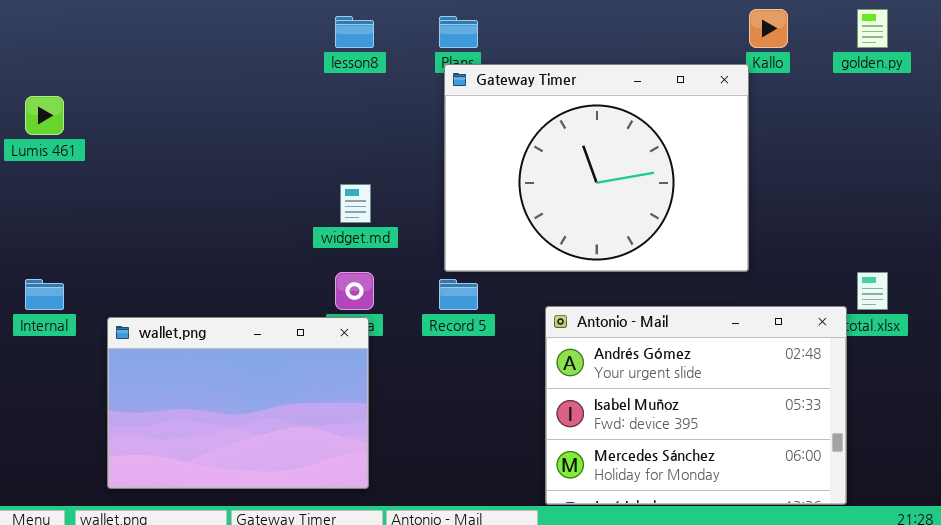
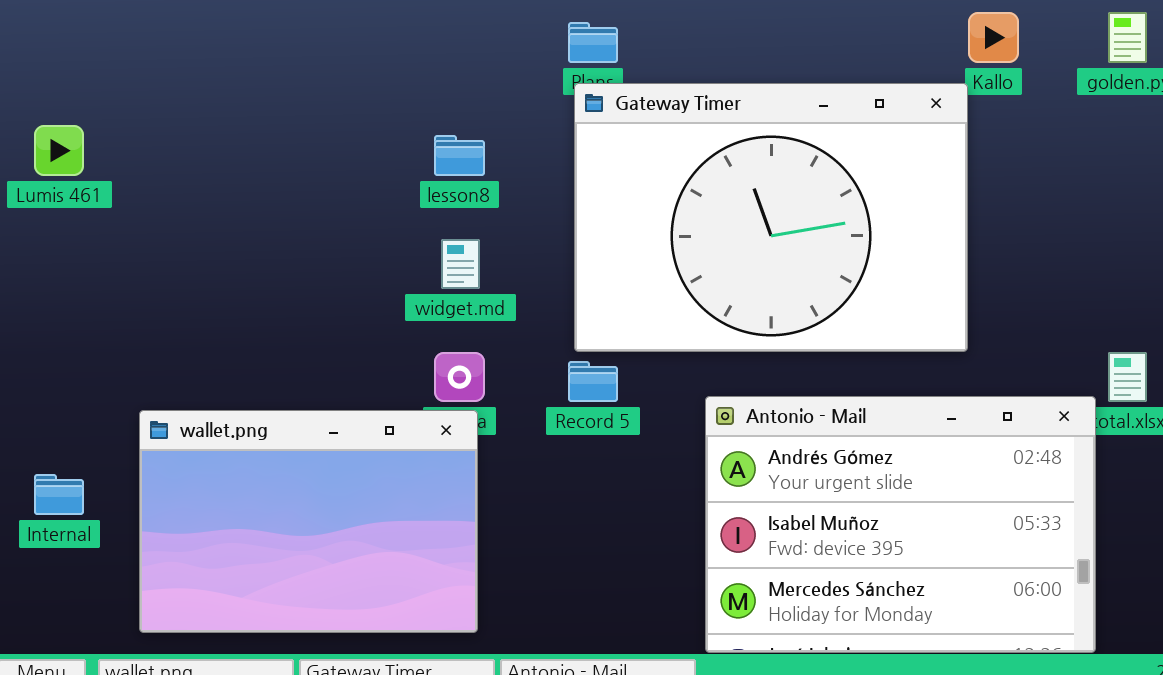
lesson8: [335,16,374,48] -> [434,135,485,176], moved
Internal: [25,279,64,310] -> [34,474,84,515], moved

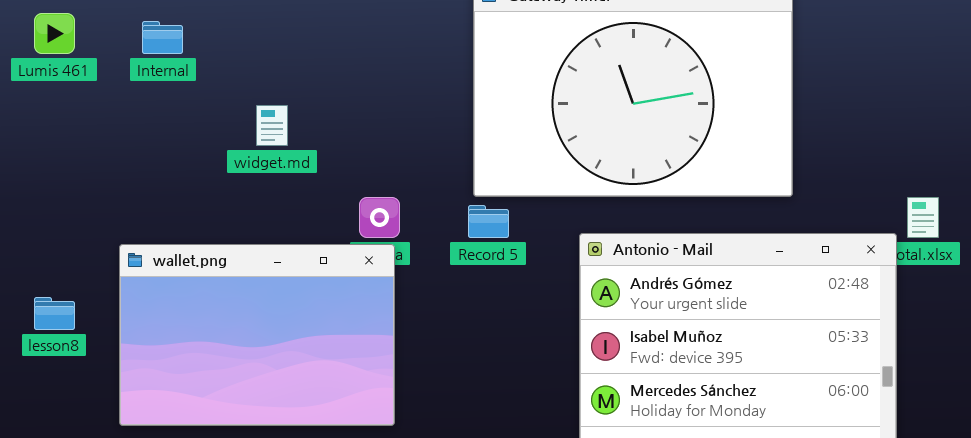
lesson8: [434,135,485,176] -> [34,297,75,330], moved
widget.md: [441,239,480,289] -> [256,105,288,146], moved
Internal: [34,474,84,515] -> [142,21,183,54], moved

